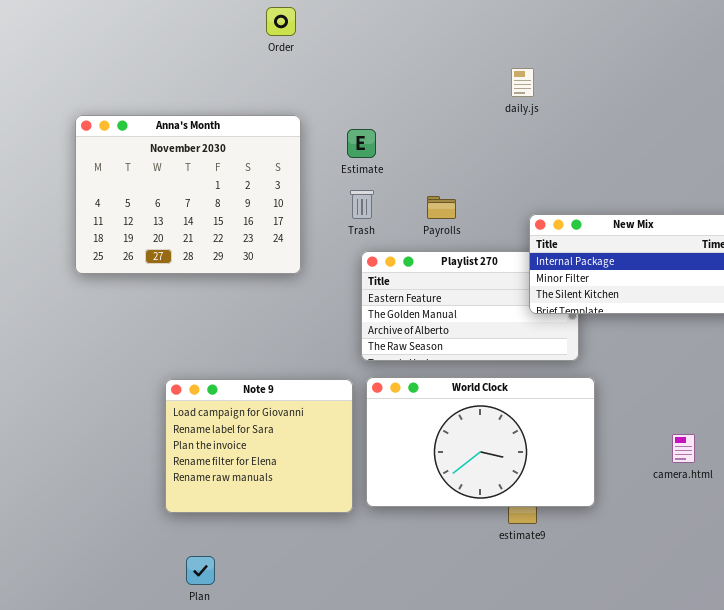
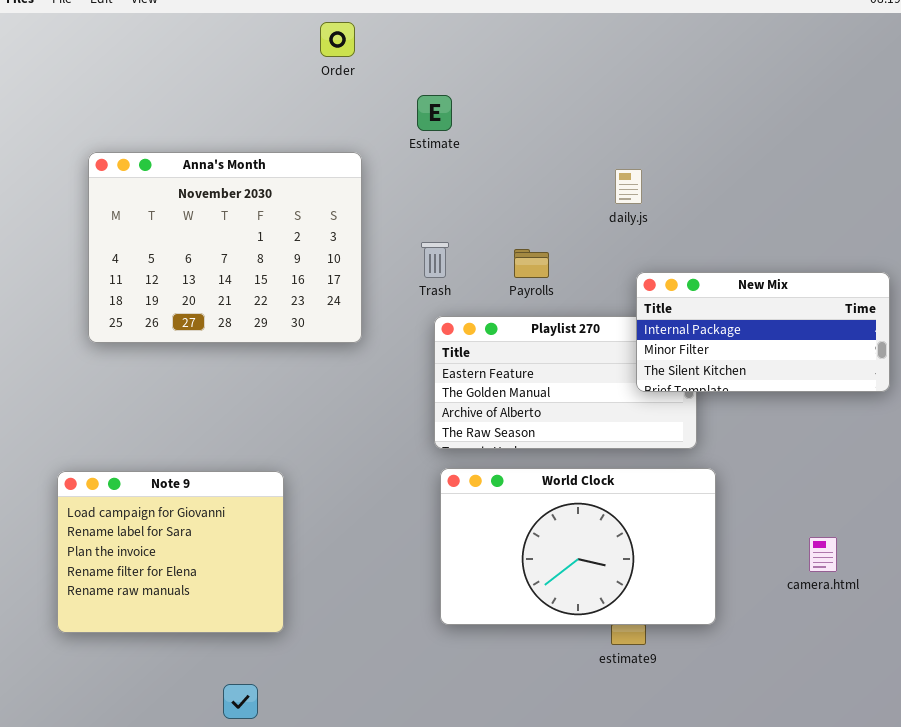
daily.js: [511,68,534,97] -> [615,169,642,204], moved
Estimate: [347,129,376,158] -> [417,95,452,131], moved
Note 9: [165,379,353,513] -> [57,471,284,633], moved

